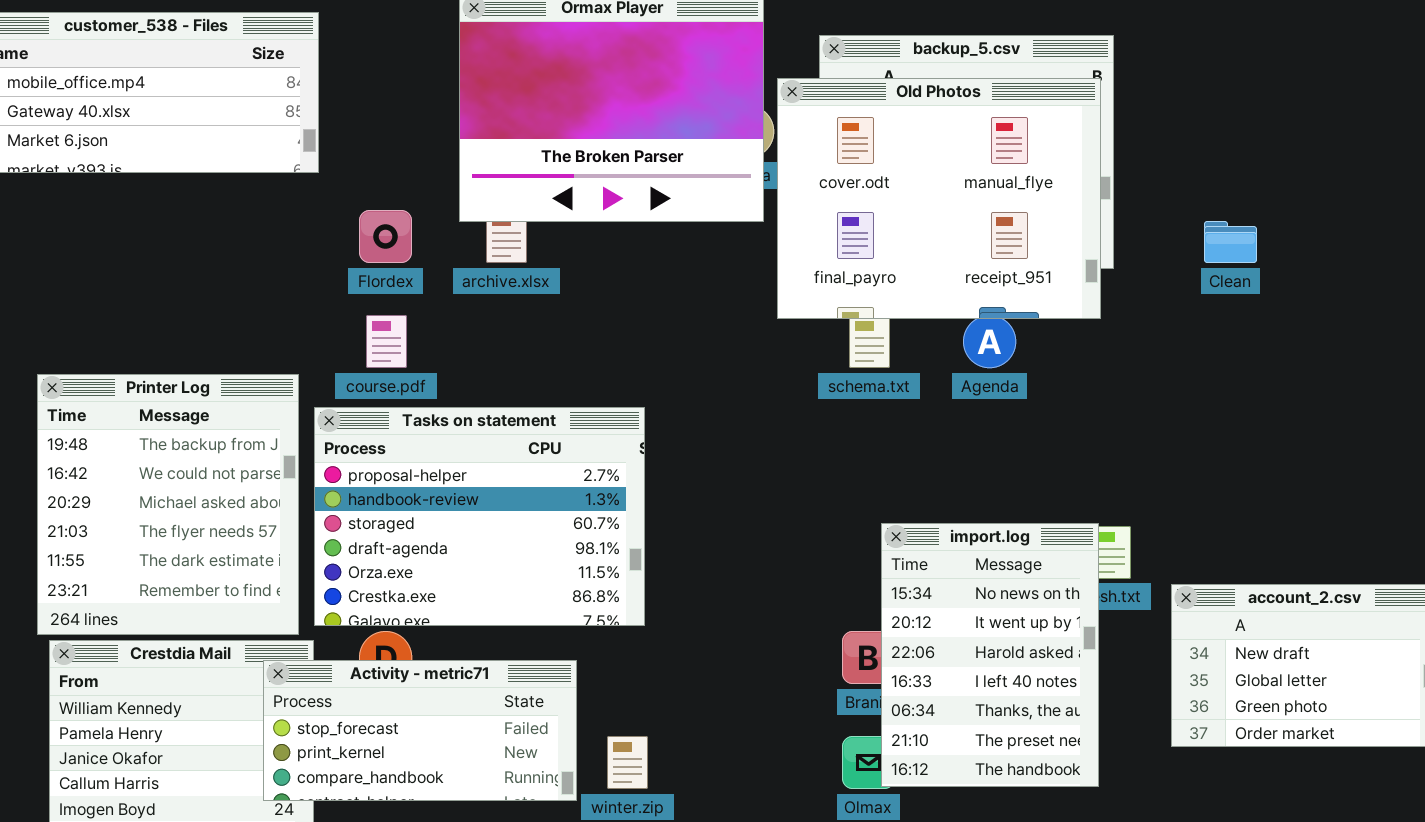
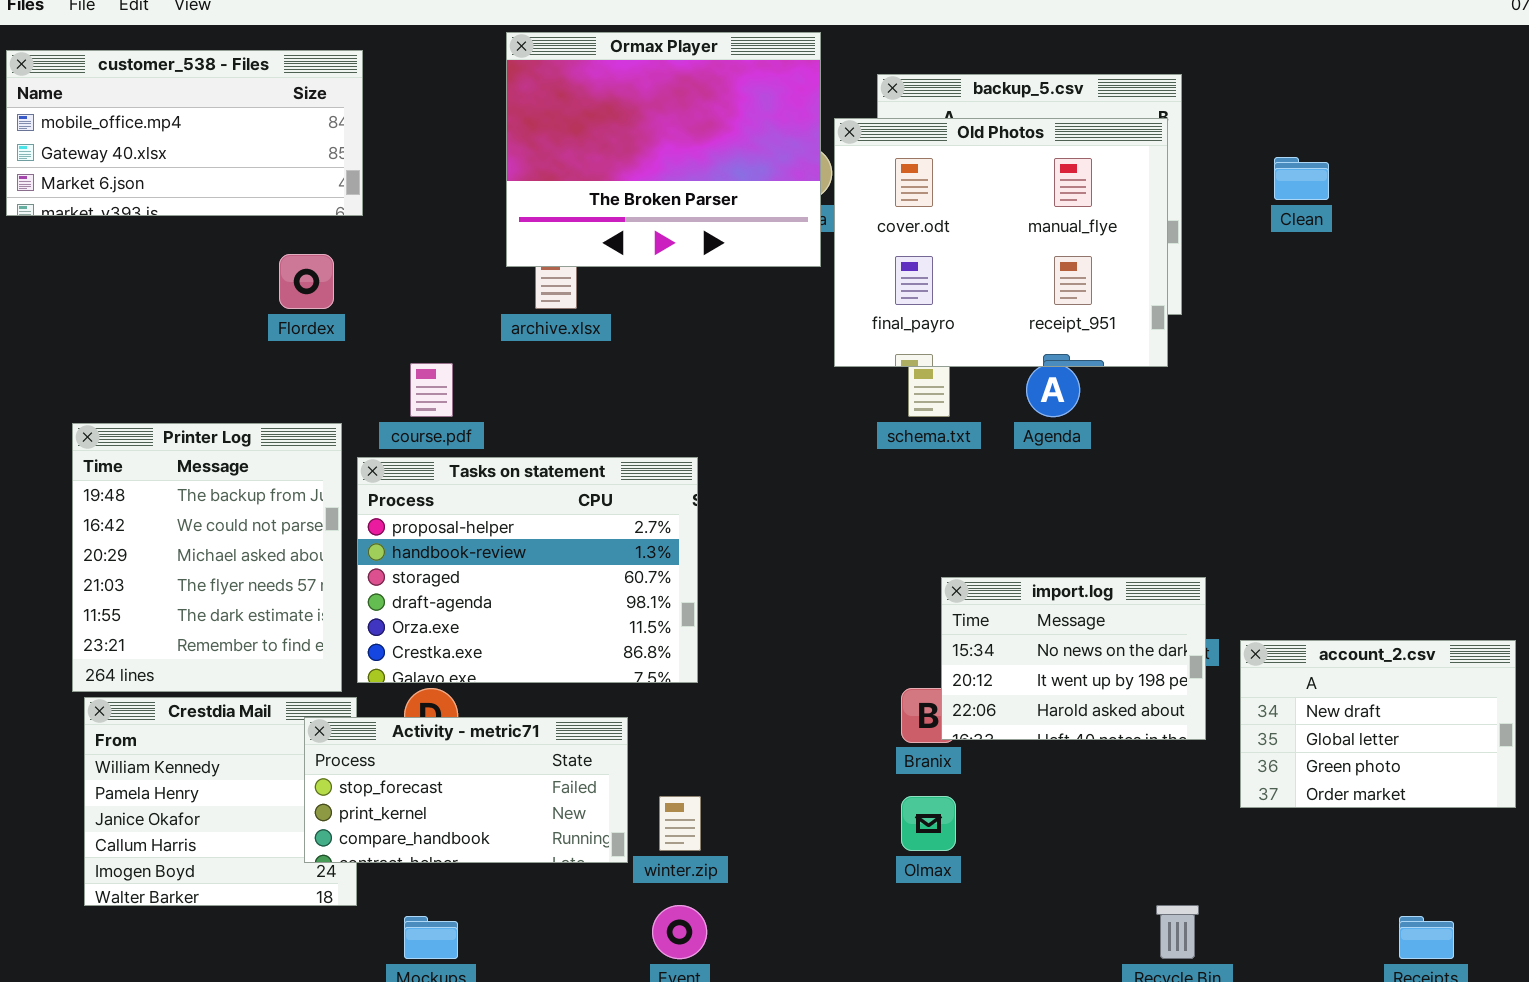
Flordex: [359,210,412,263] -> [279,254,334,309], moved
Clean: [1204,221,1257,263] -> [1274,157,1329,200], moved
import.log: [881,523,1099,787] -> [941,577,1206,740], resized

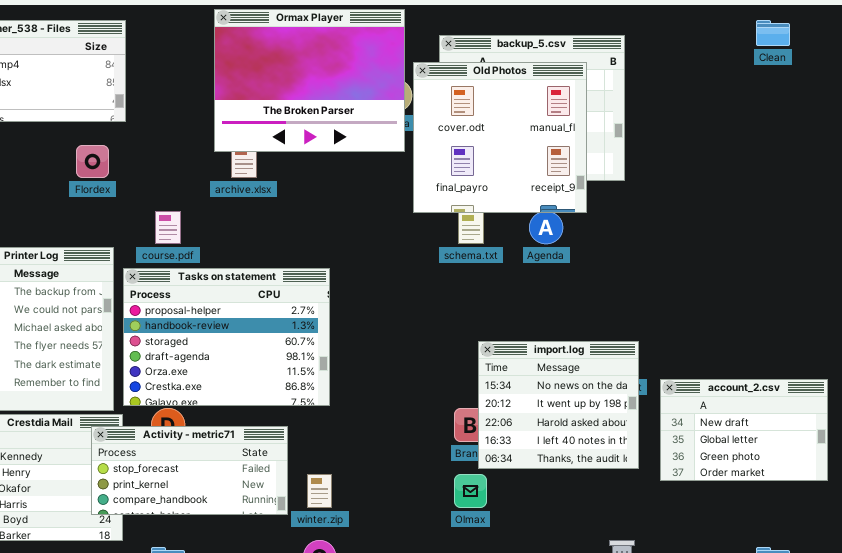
Old Photos: [834,118,1168,367] -> [413,62,587,213], resized
Clean: [1274,157,1329,200] -> [756,20,790,46], moved
import.log: [941,577,1206,740] -> [478,341,639,469], resized

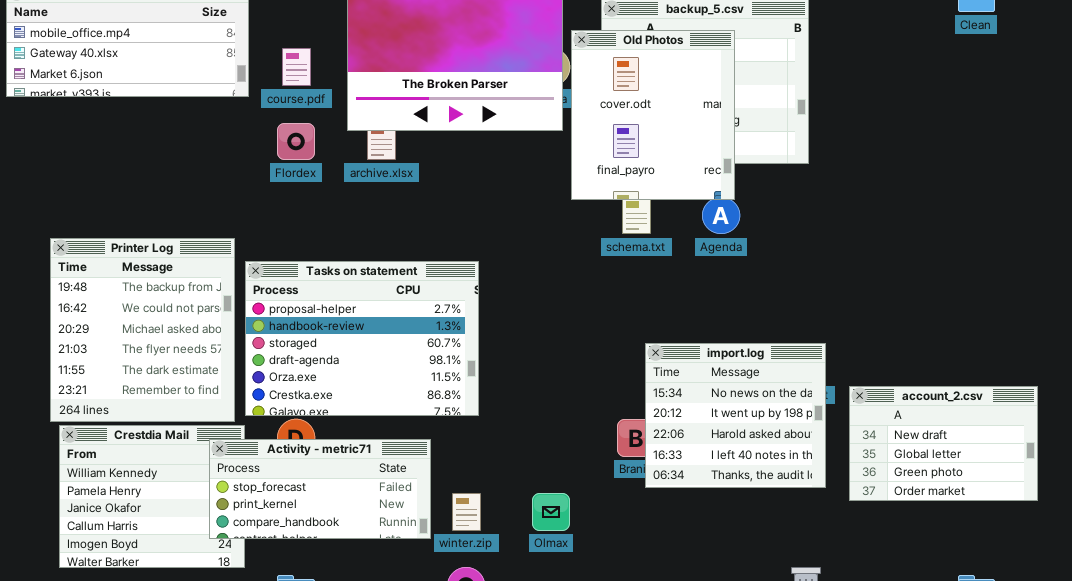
Old Photos: [413,62,587,213] -> [571,30,735,200], resized
Flordex: [76,145,109,178] -> [277,123,315,160], moved
course.pdf: [155,211,181,244] -> [282,48,311,86], moved
Olmax: [454,474,487,508] -> [532,493,570,531], moved

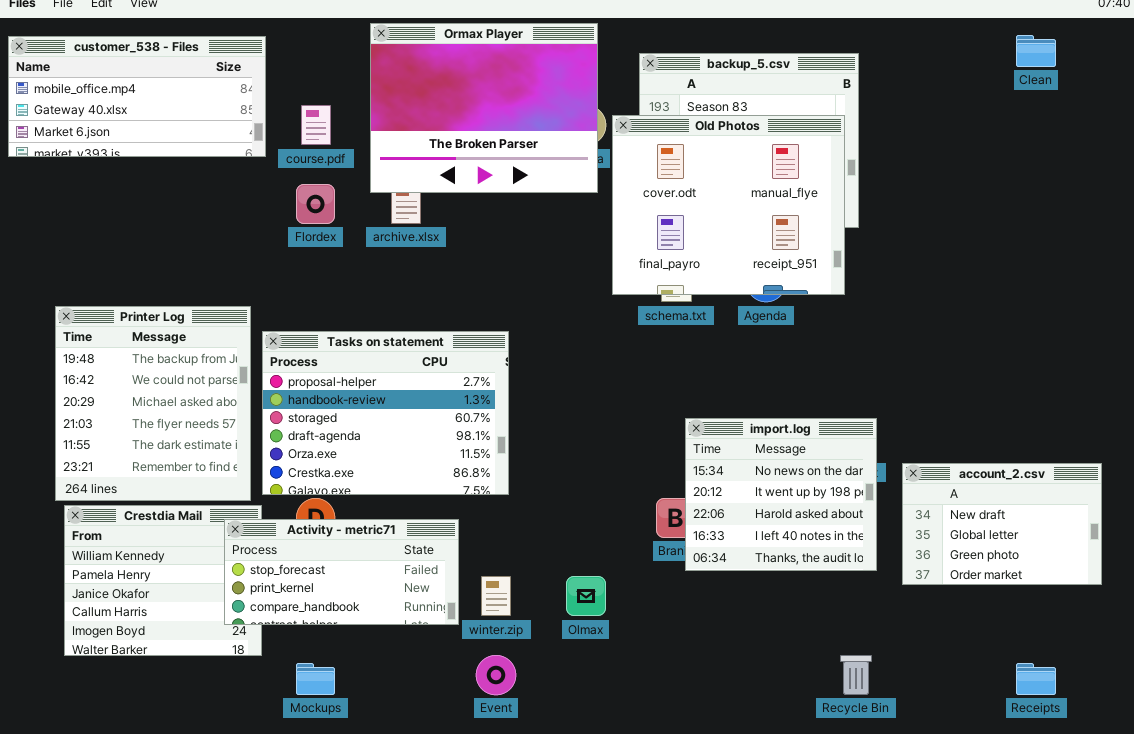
Old Photos: [571,30,735,200] -> [612,115,845,295], moved, resized

